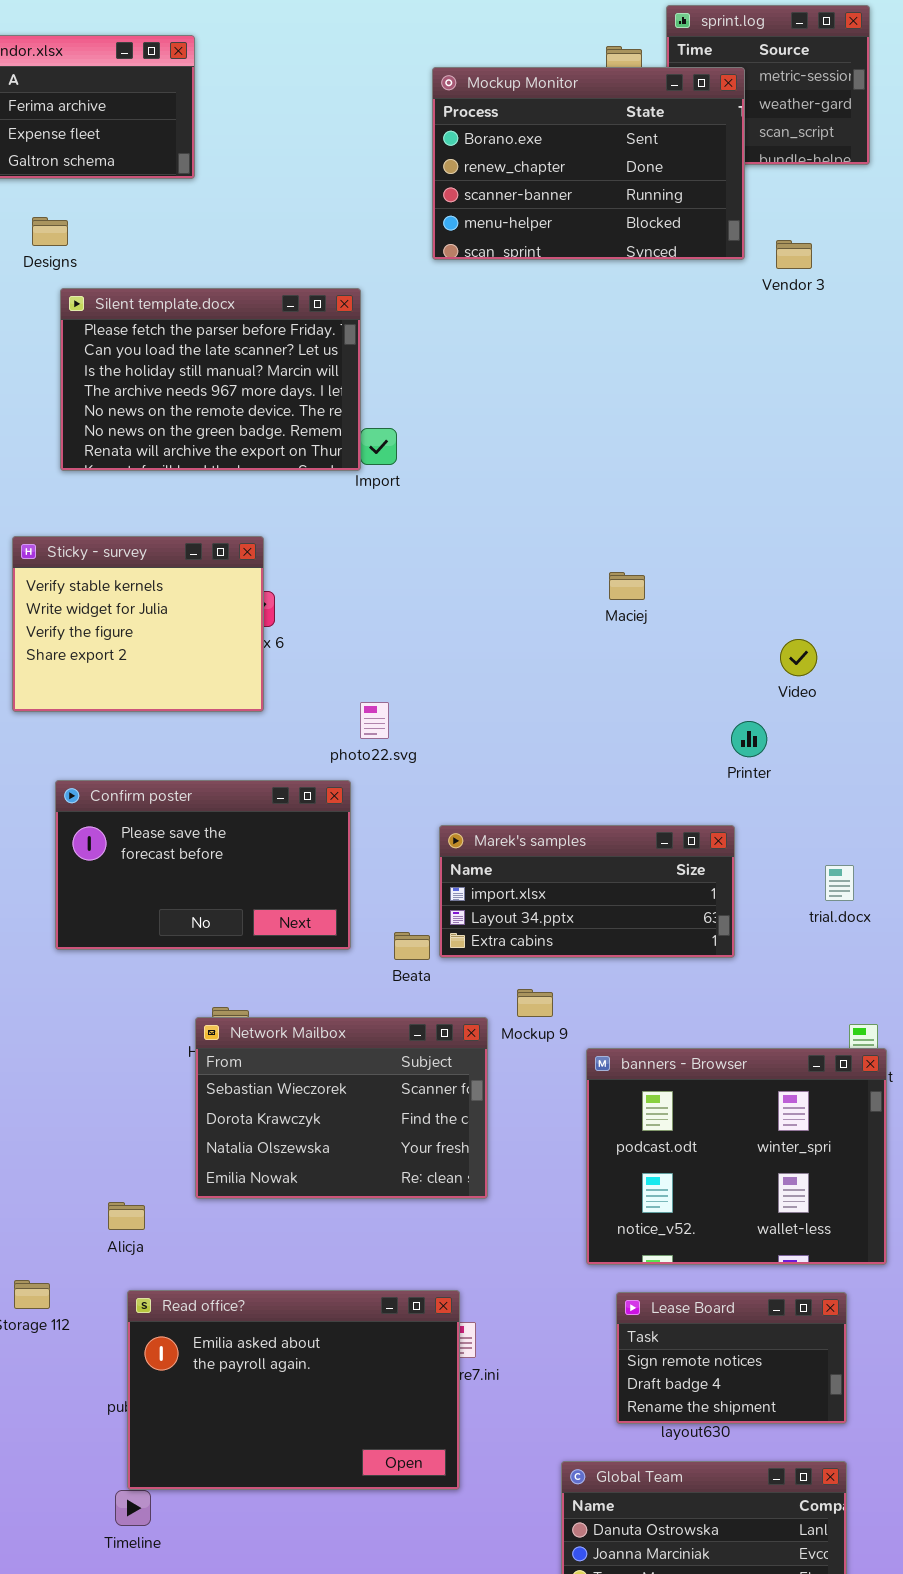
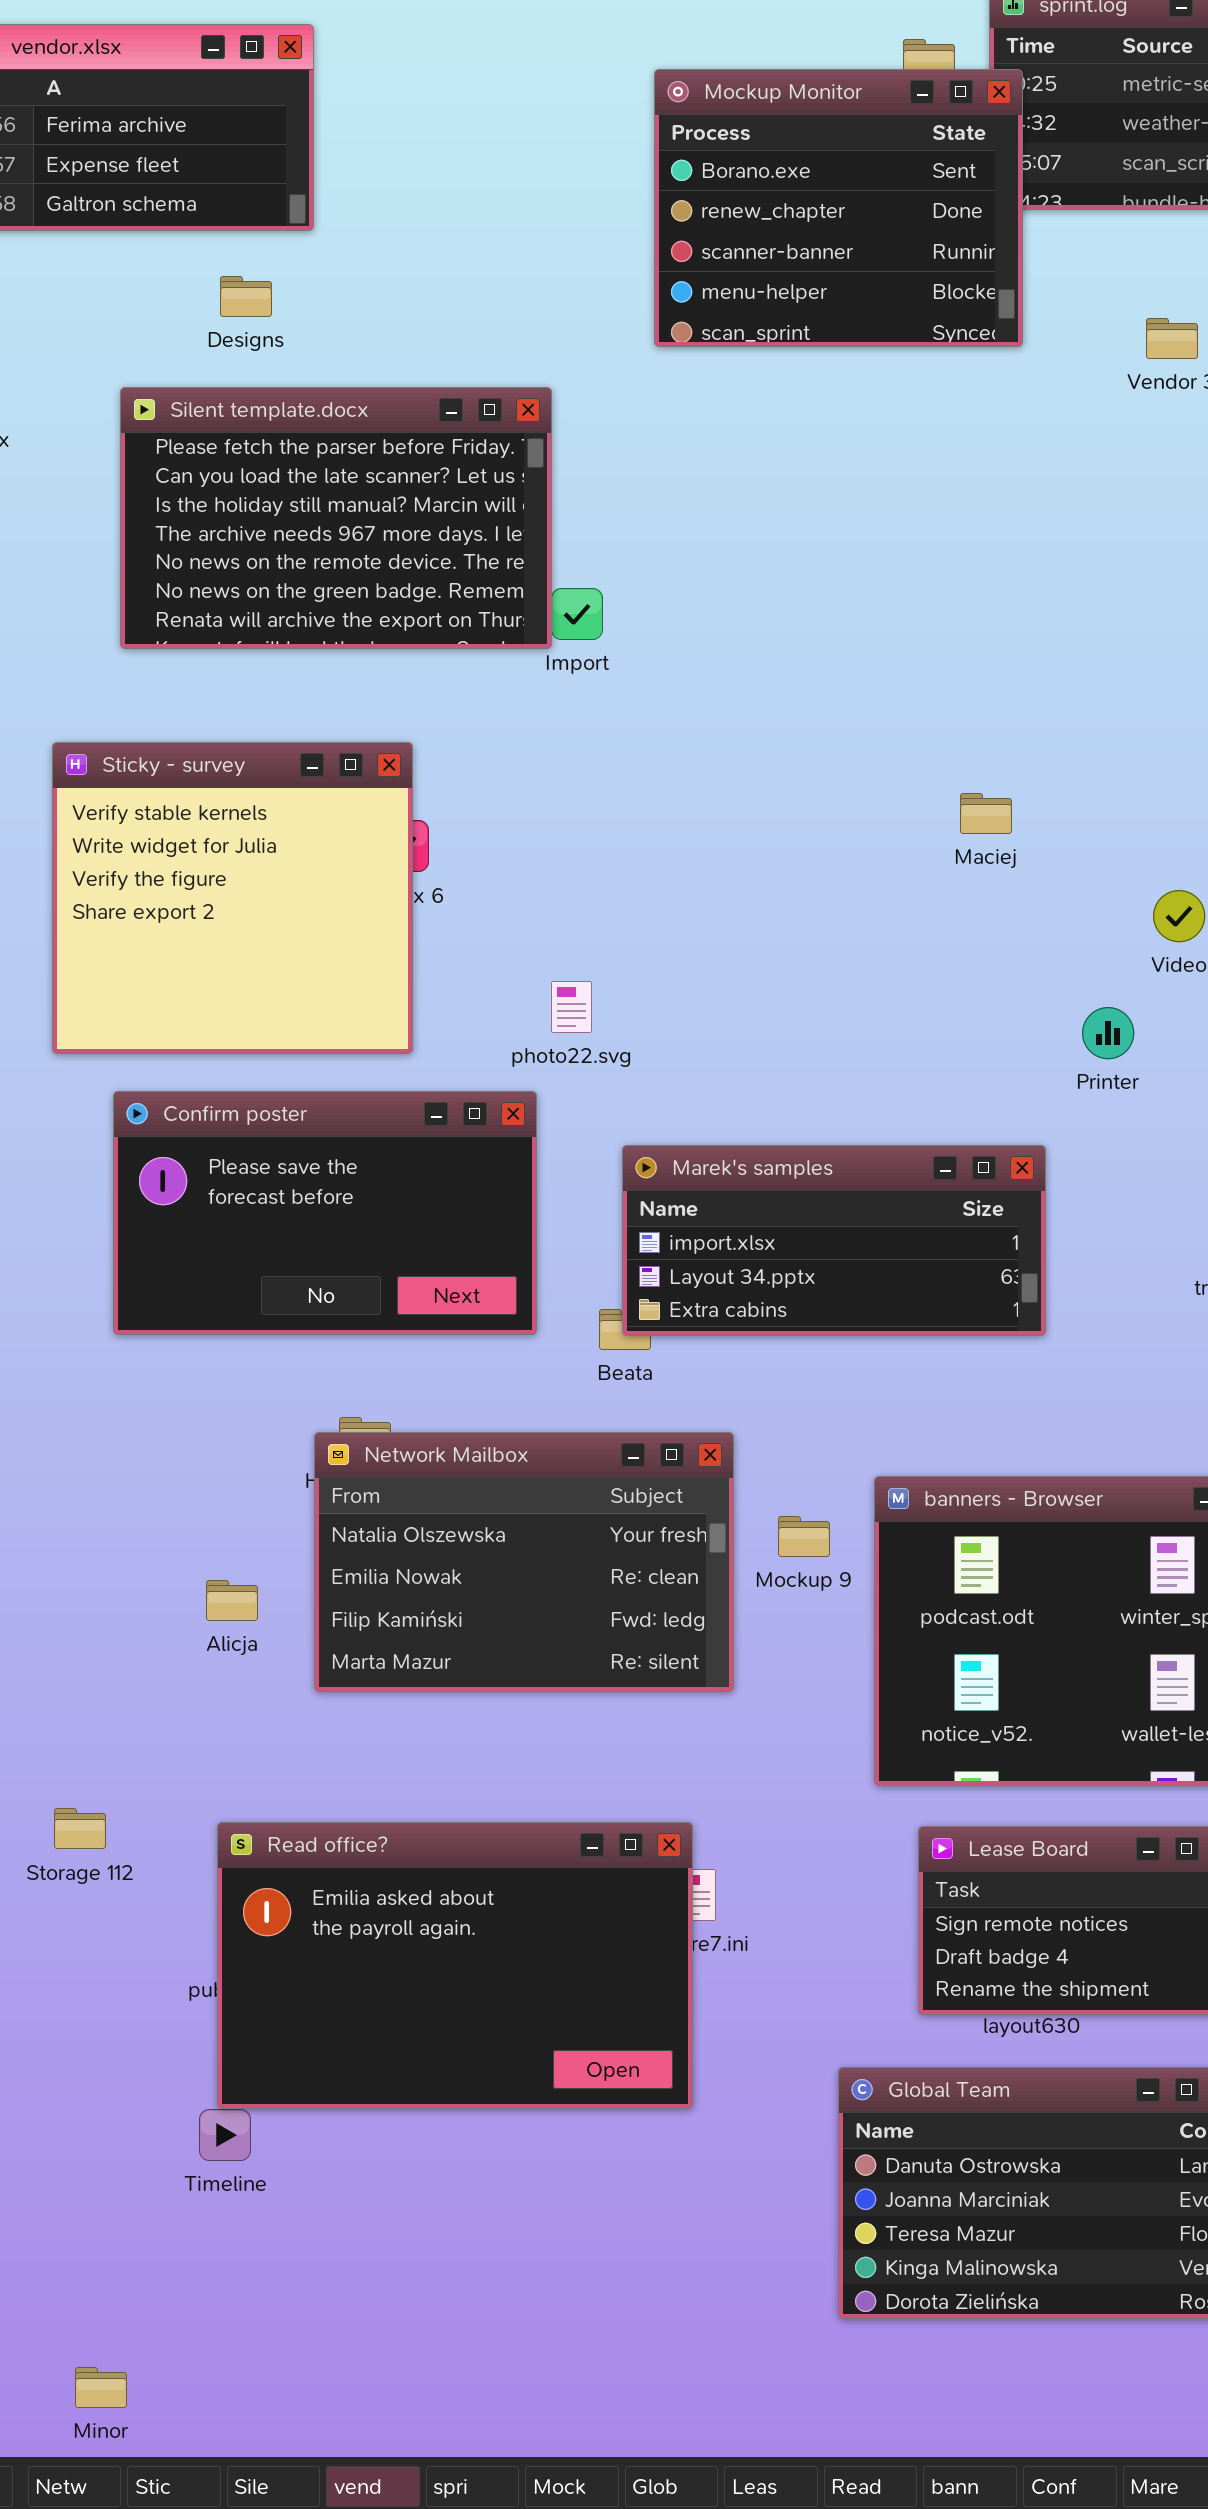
Mockup Monitor: [432,67,745,260] -> [654,69,1023,347], resized
Designs: [32,217,68,246] -> [220,276,272,317], moved
Sticky - survey: [12,536,264,712] -> [52,742,413,1054], resized
Maciej: [609,572,645,600] -> [960,793,1012,834], moved
Marek's samples: [439,825,735,958] -> [622,1145,1046,1336], moved
Mockup 9: [517,989,553,1017] -> [778,1516,830,1557], moved
Network Mailbox: [195,1017,488,1199] -> [314,1432,734,1692], scrolled down 2 rows
Alicja: [108,1202,145,1230] -> [206,1580,258,1621], moved

